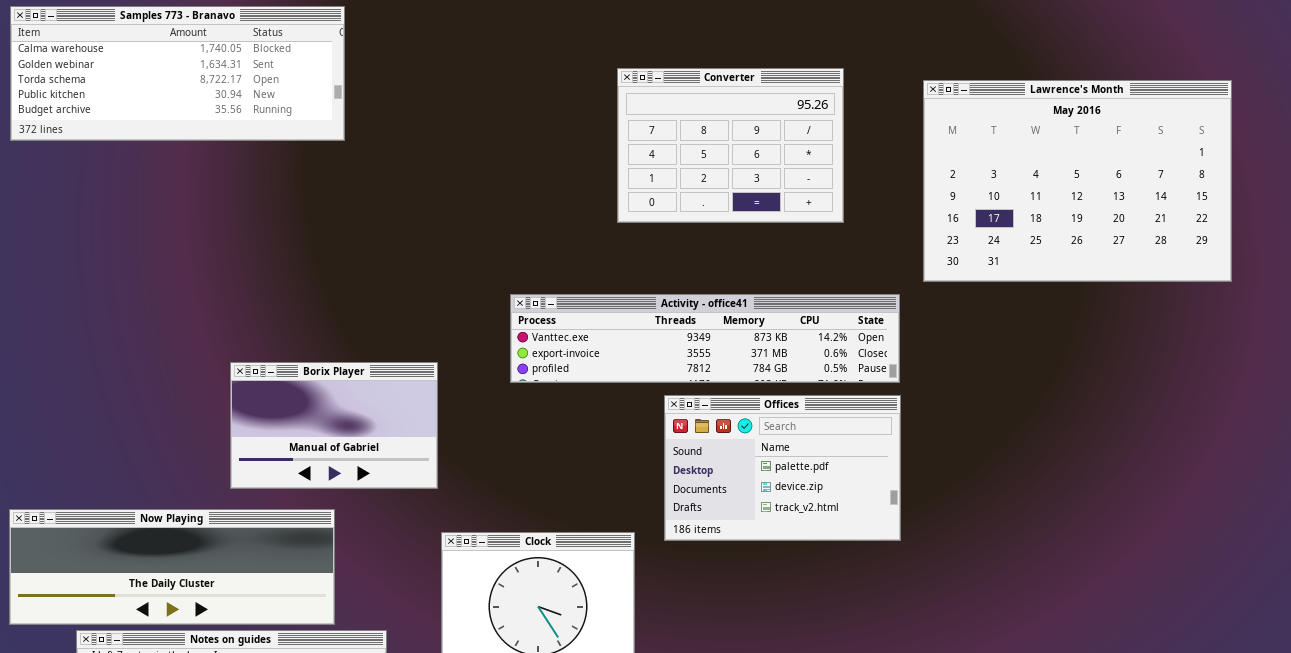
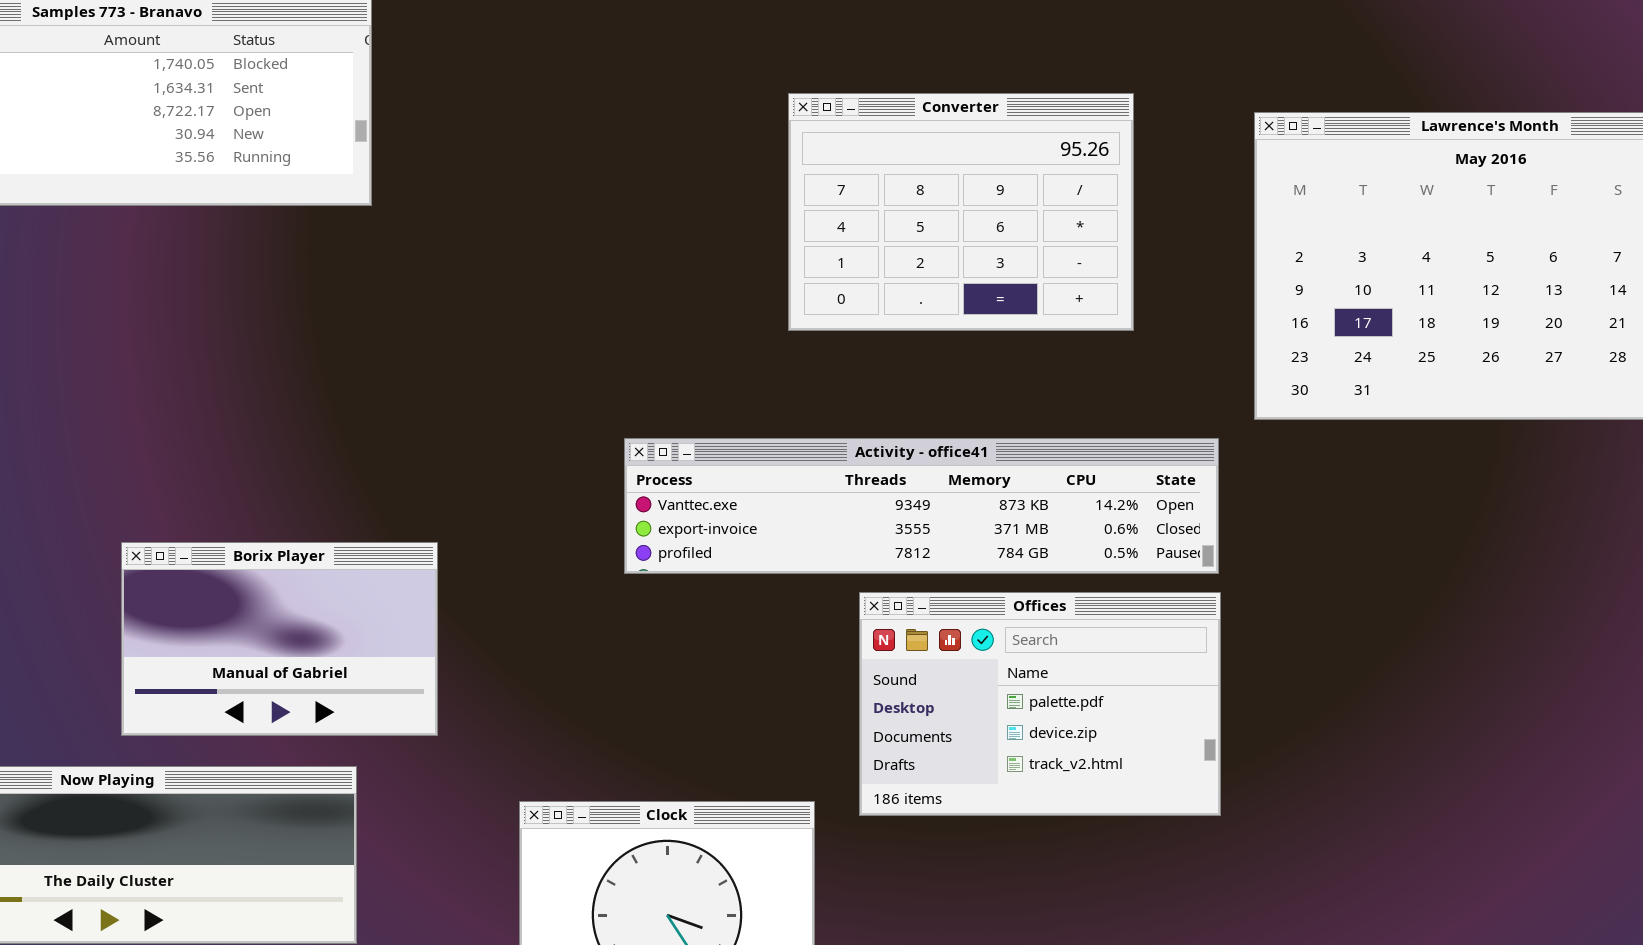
Borix Player: [230,362,438,489] -> [121,542,438,736], moved

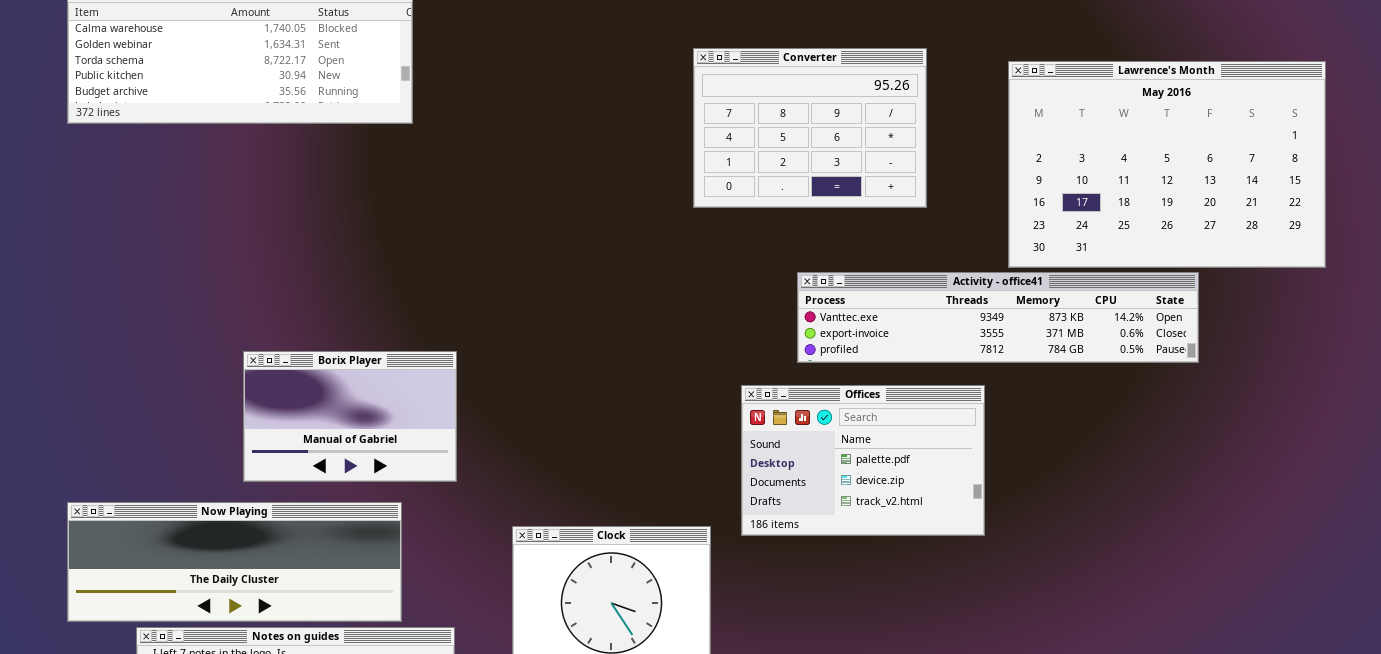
Activity - office41: [624,438,1219,574] -> [797,272,1199,363], moved

